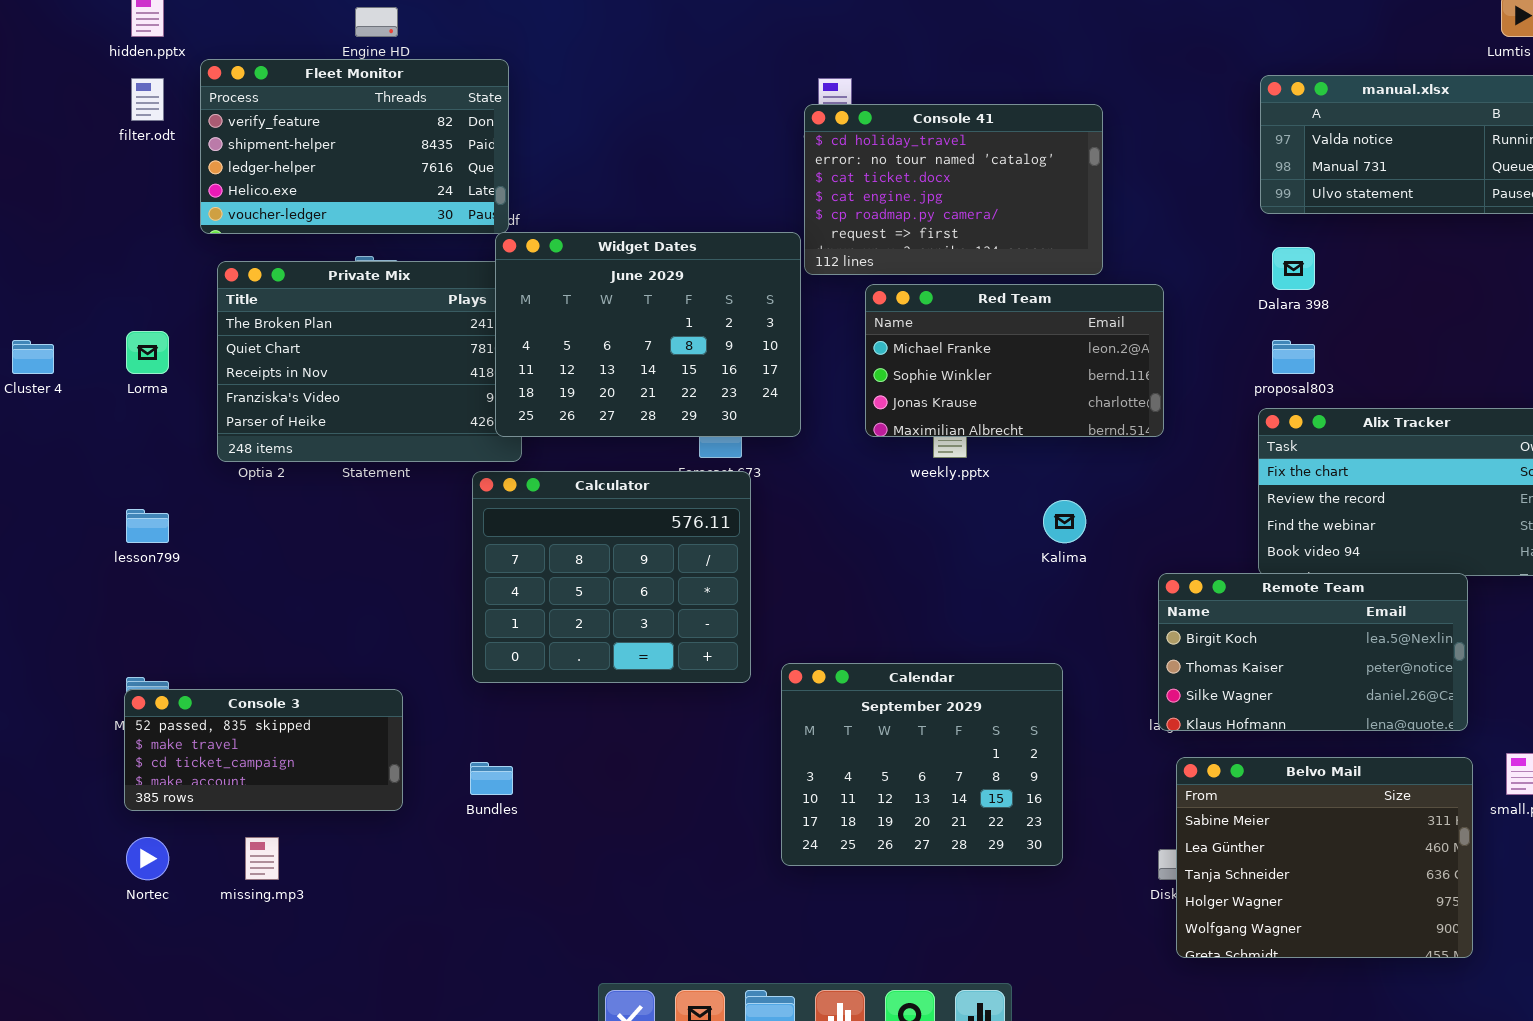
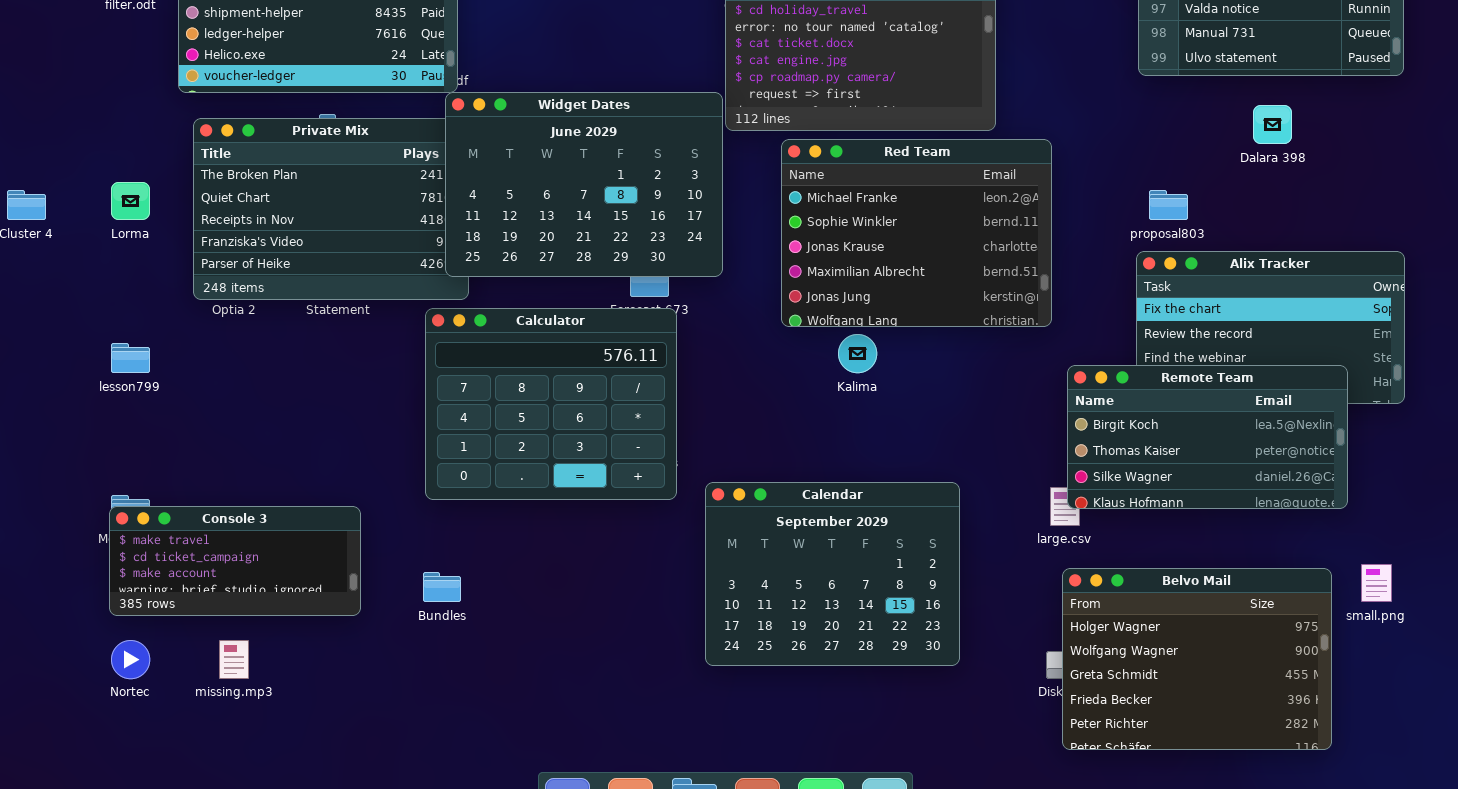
Dalara 398: [1272,247,1315,290] -> [1253,105,1292,144], moved
Red Team: [865,284,1164,437] -> [781,139,1052,327], resized
Kalima: [1043,500,1086,543] -> [838,334,877,373], moved
Remote Team: [1158,573,1468,731] -> [1067,365,1348,509], moved
Console 3: [124,689,403,811] -> [109,506,361,616], scrolled down 1 row
Belvo Mail: [1176,757,1473,958] -> [1062,568,1332,750], scrolled down 3 rows

